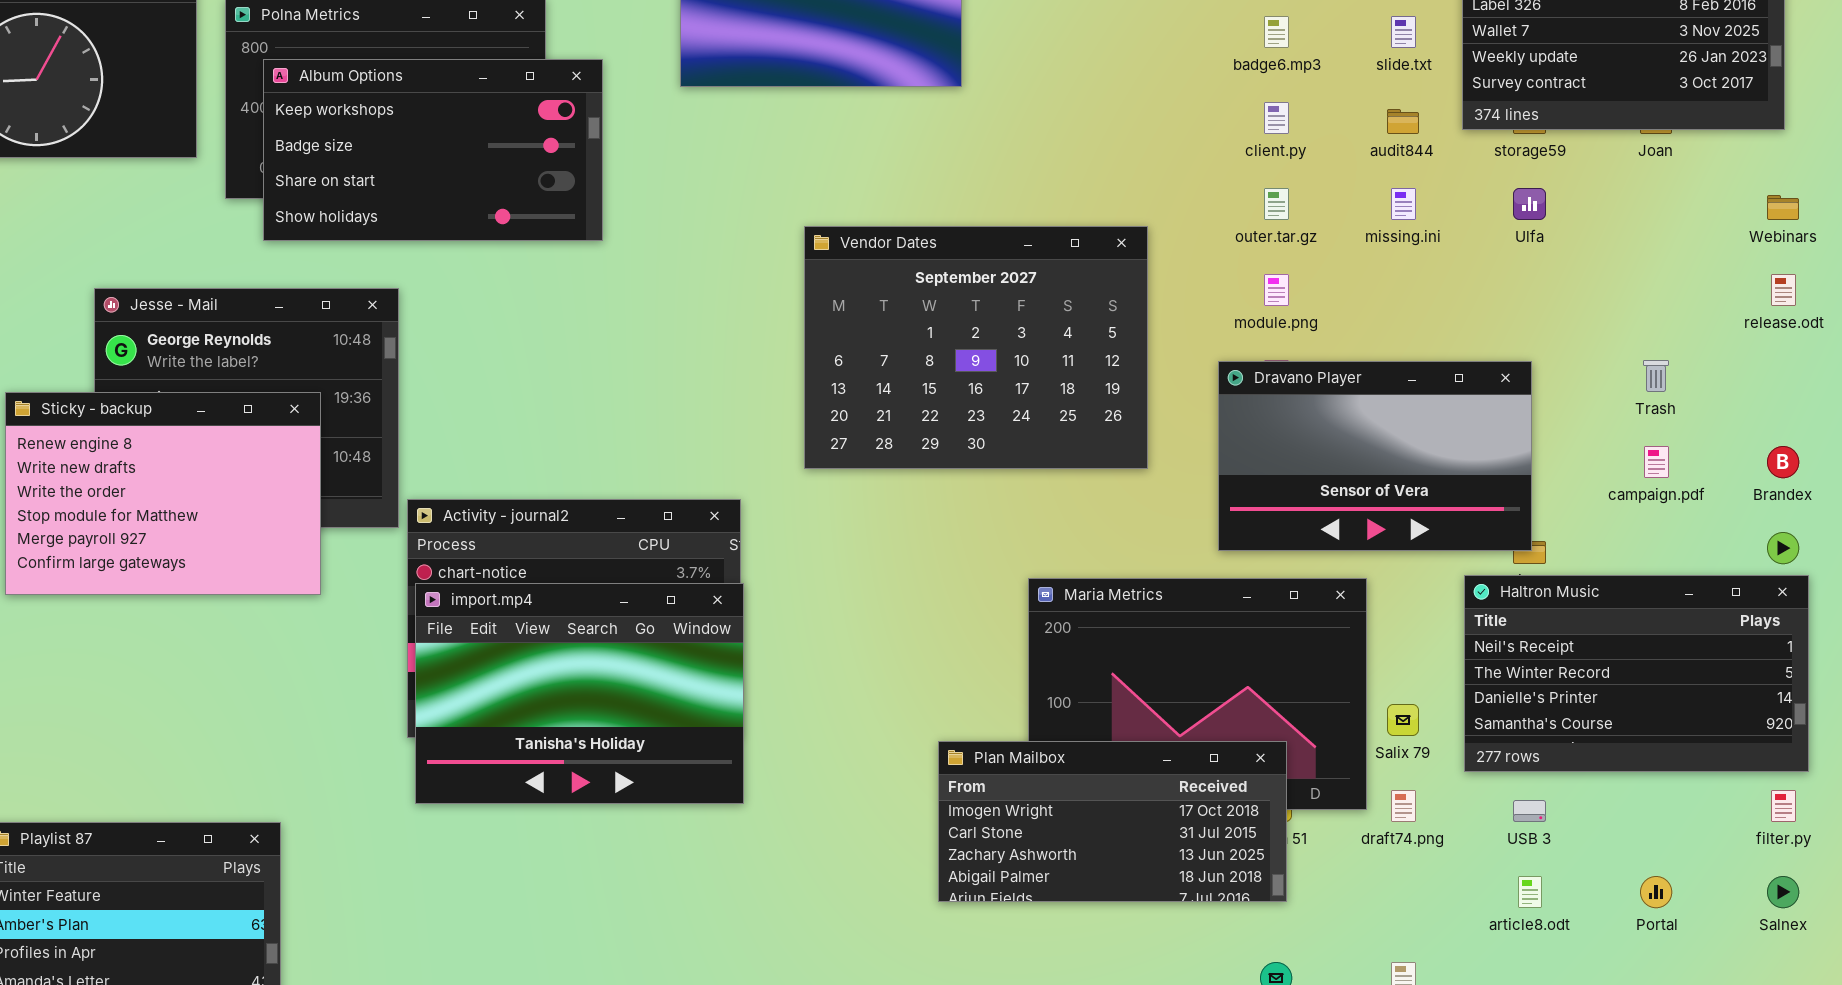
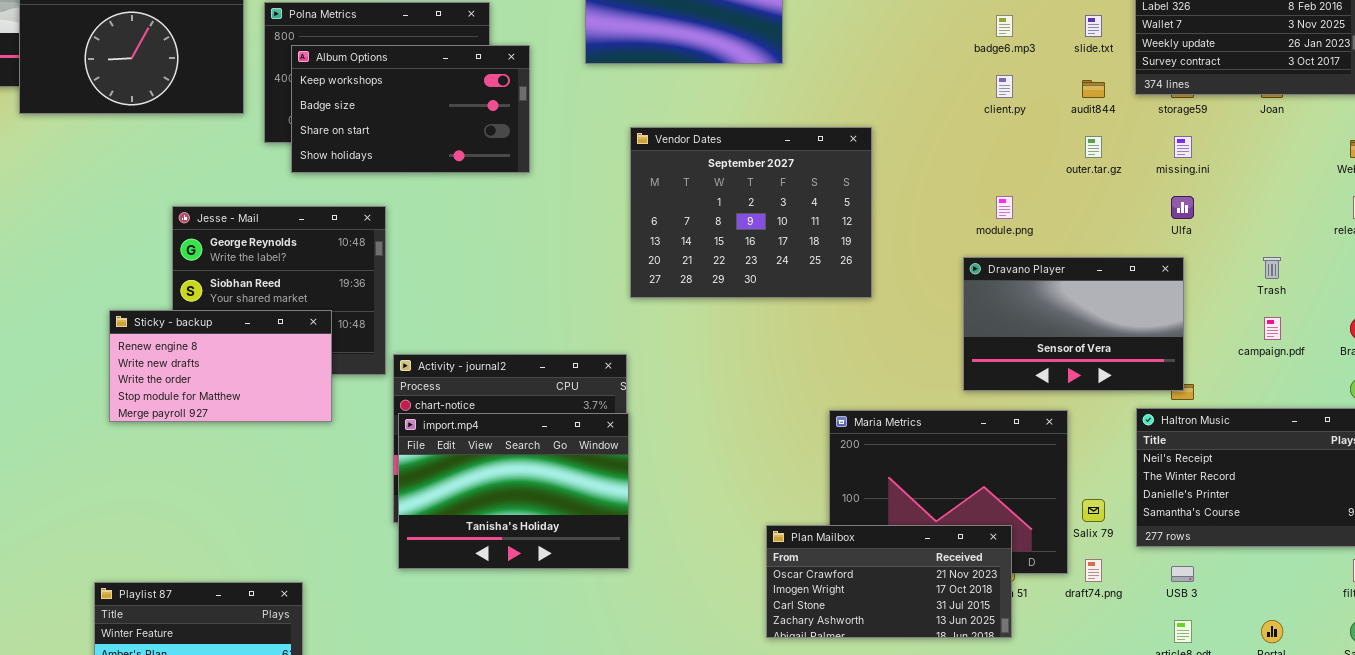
outer.tar.gz: [1264,188,1289,220] -> [1085,136,1102,158], moved
missing.ini: [1391,188,1416,220] -> [1174,136,1192,158], moved
Ulfa: [1513,188,1546,220] -> [1171,196,1194,219], moved
Vendor Dates: [804,226,1148,469] -> [630,127,872,298], moved
Sticky - backup: [5,392,321,595] -> [109,310,332,422], resized
Plan Mailbox: [938,741,1287,902] -> [766,525,1012,638], scrolled up 1 row

